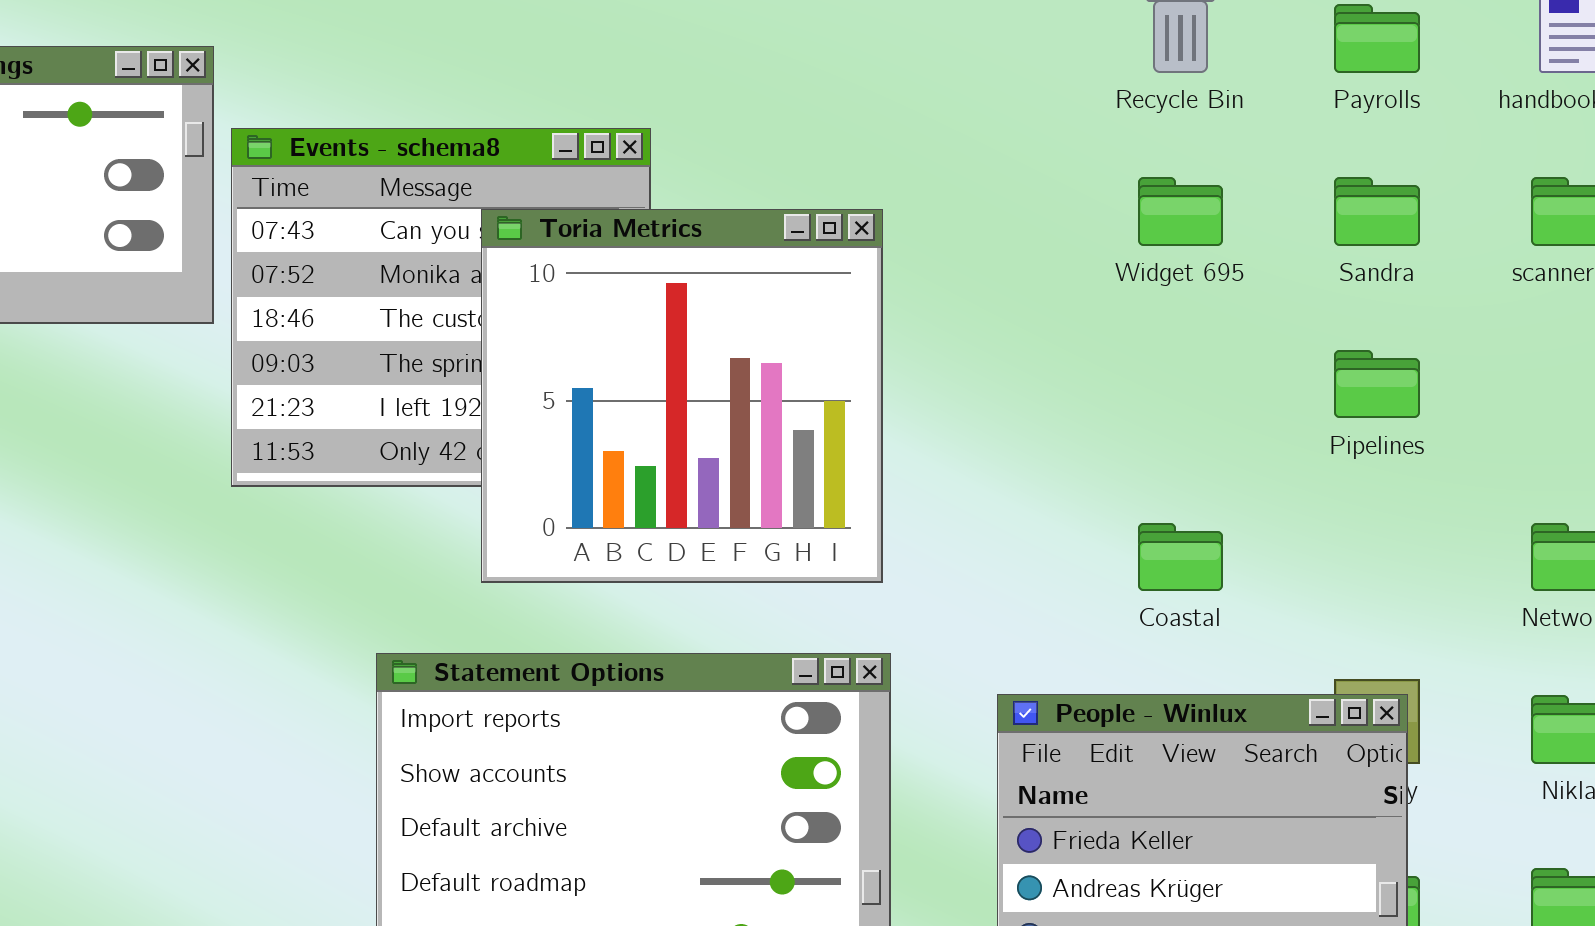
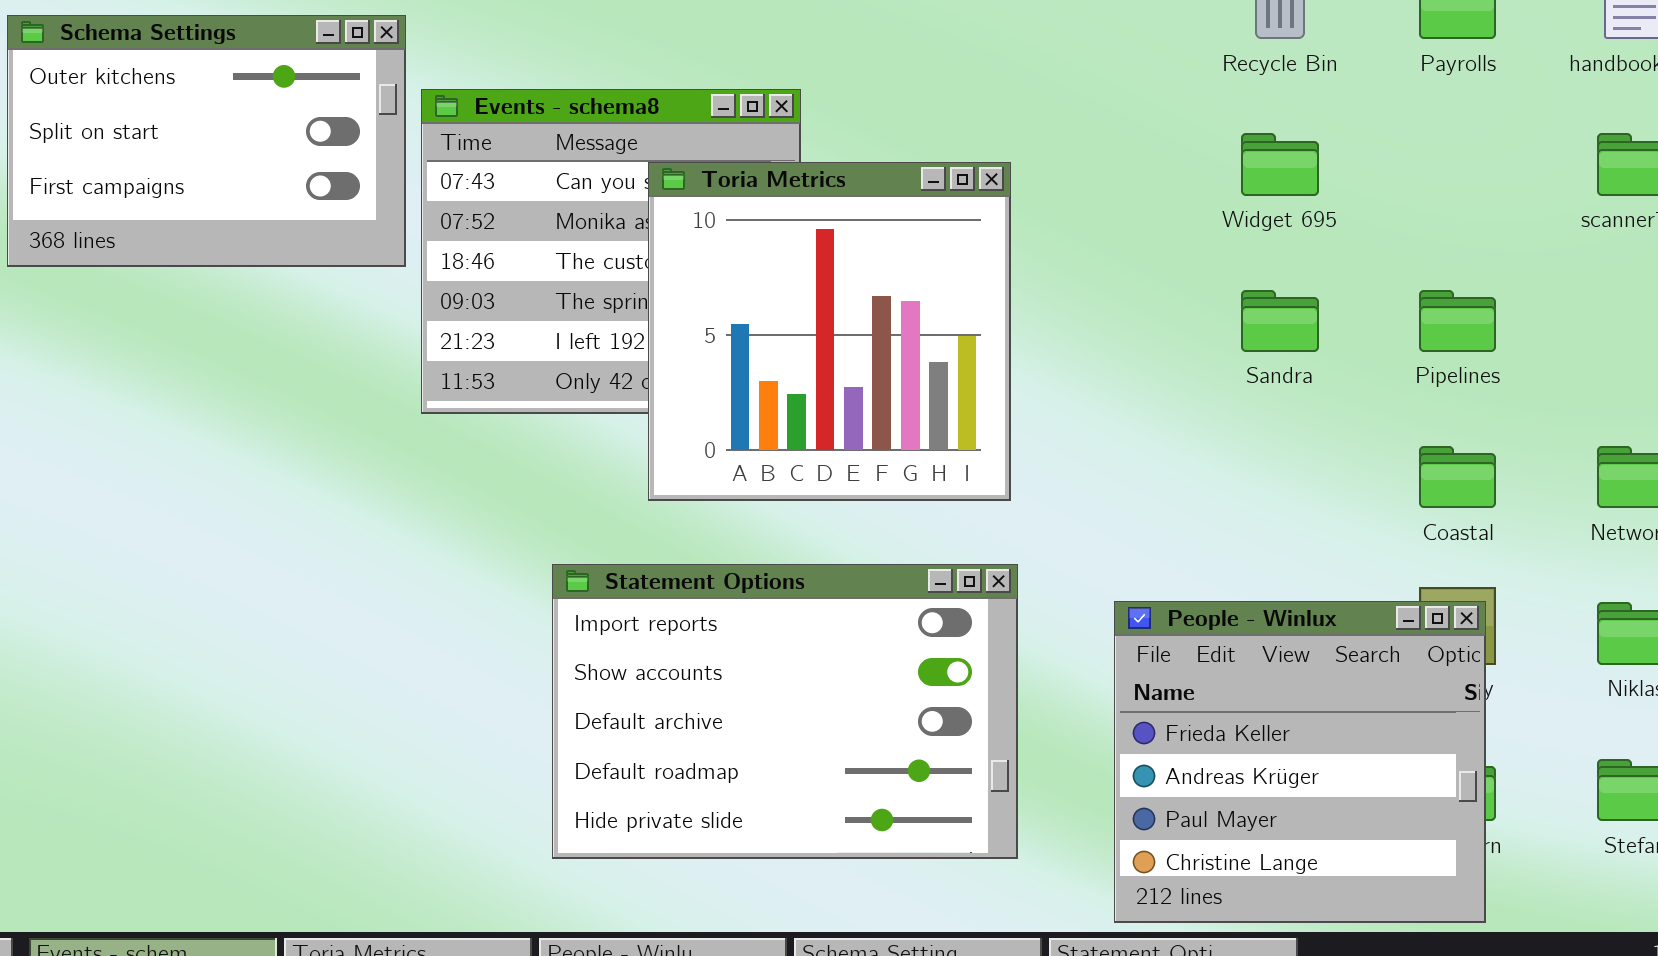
Sandra: [1334,177,1420,246] -> [1241,290,1319,352], moved
Coastal: [1138,523,1223,591] -> [1419,446,1496,508], moved

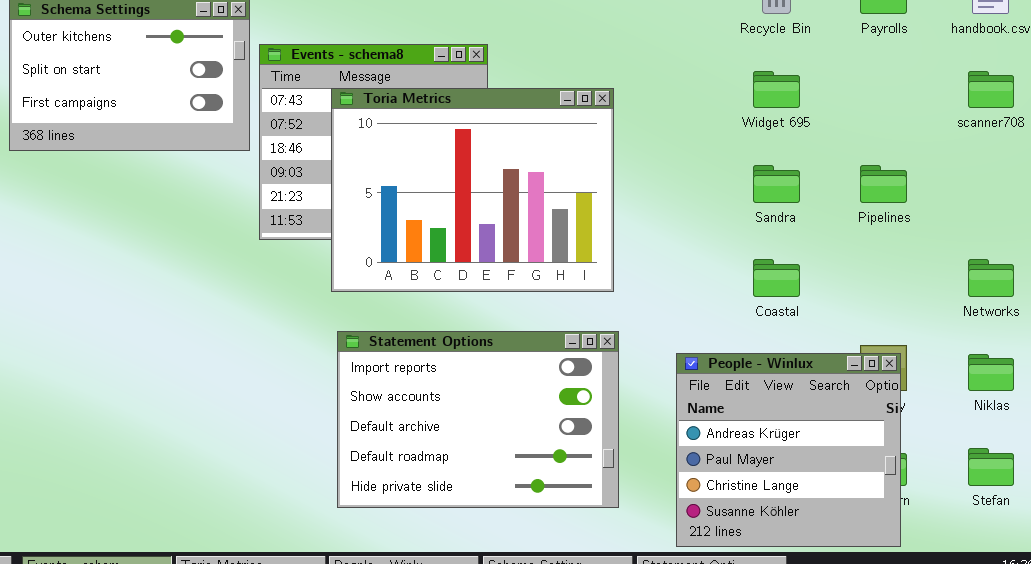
Toria Metrics: [648,162,1011,501] -> [331,88,614,292], resized
Coastal: [1419,446,1496,508] -> [753,259,800,297], moved
People - Winlux: [1114,601,1486,923] -> [676,353,901,547], scrolled down 1 row

